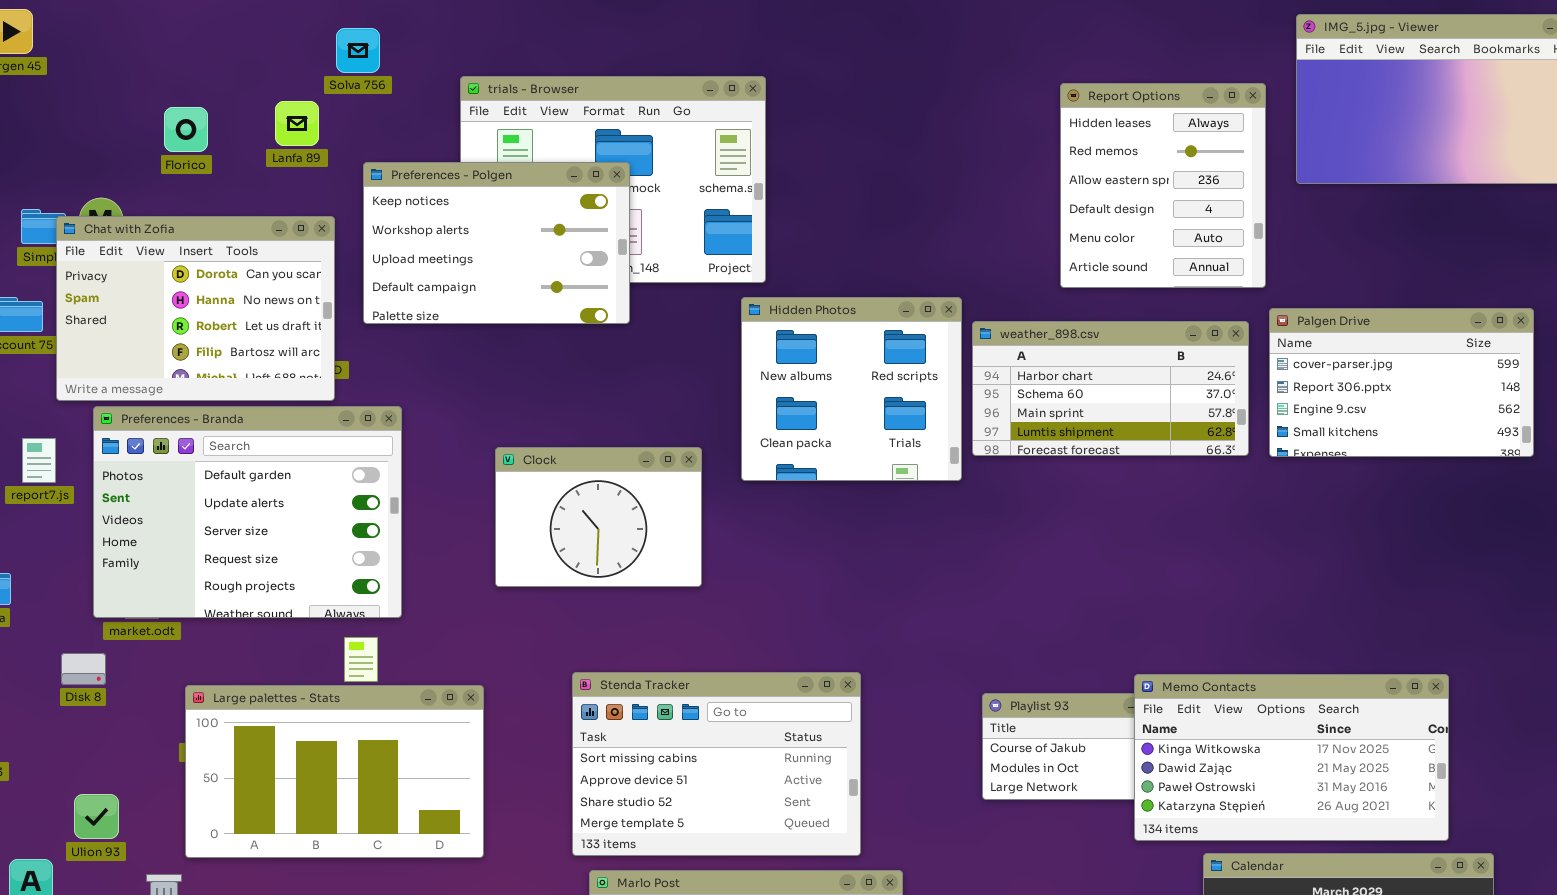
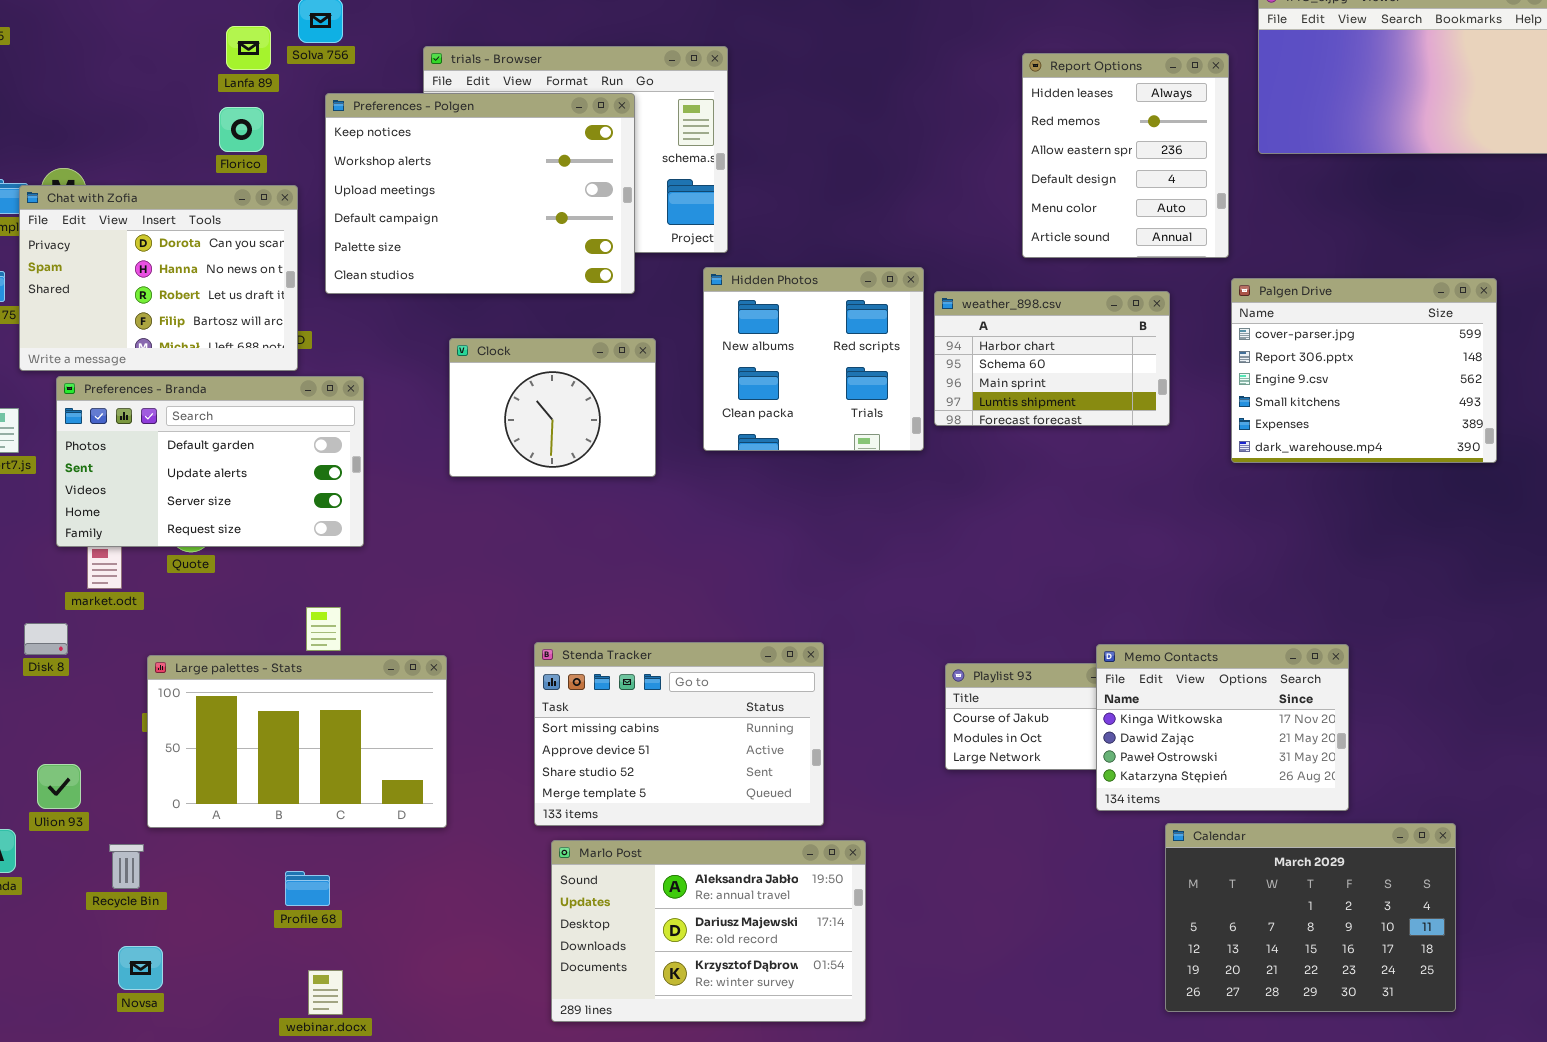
Lanfa 89: [275,101,319,146] -> [226,26,271,70], moved
Florico: [164,107,208,152] -> [219,107,264,152], moved
Preferences - Polgen: [363,162,630,324] -> [325,93,635,294], resized
Palgen Drive: [1269,308,1534,457] -> [1231,278,1497,463], resized
weather_898.csv: [972,321,1249,456] -> [934,291,1170,426], resized
Preferences - Branda: [93,406,402,618] -> [56,376,364,547], resized
Clock: [495,447,702,587] -> [449,338,656,477], moved
Memo Contacts: [1134,674,1449,841] -> [1096,644,1349,811], resized

